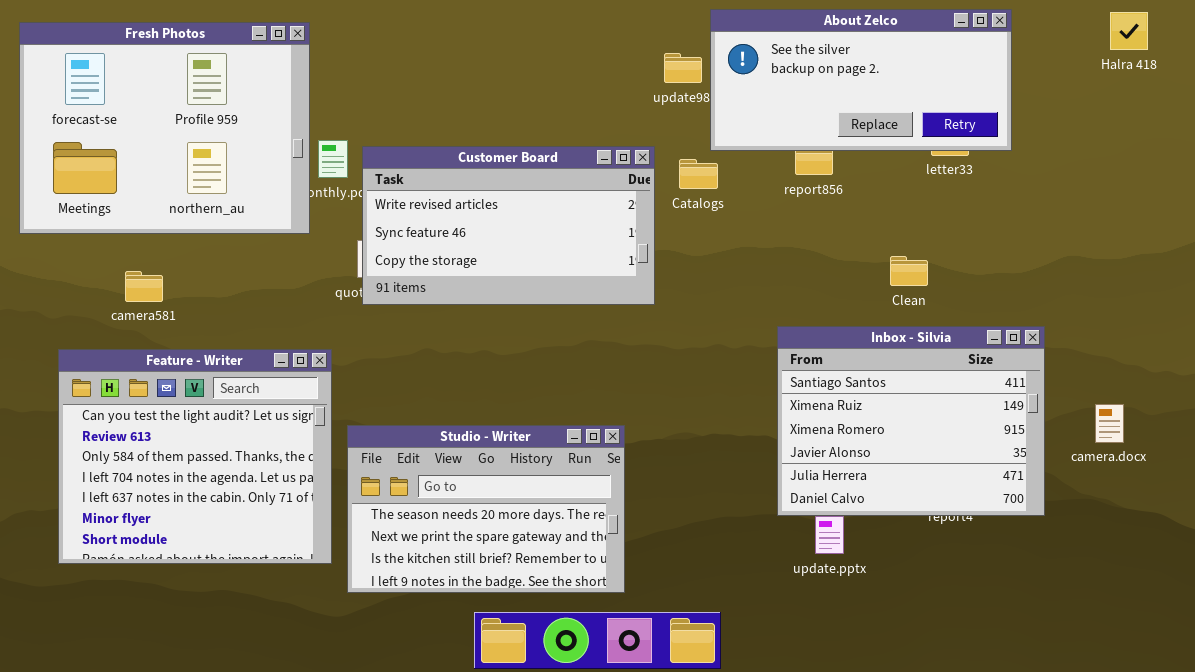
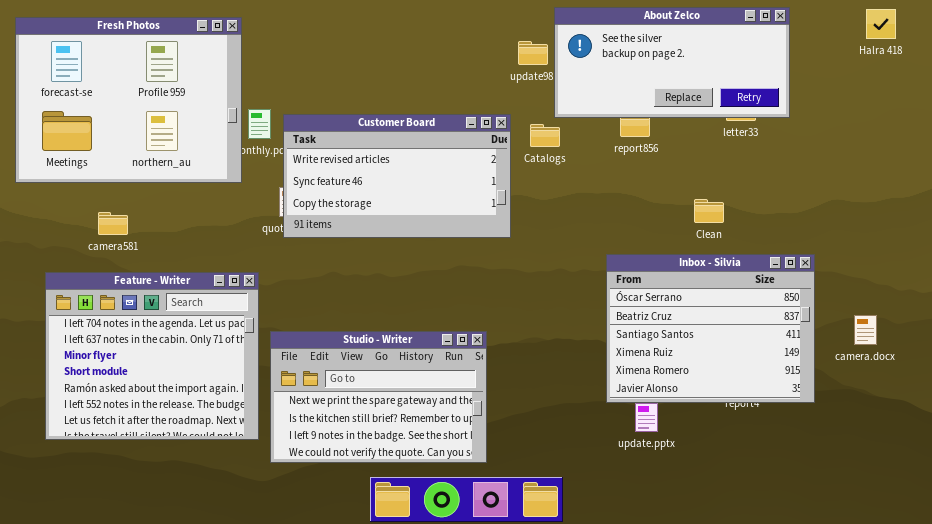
Inbox - Silvia: [777,326,1045,516] -> [606,254,815,403], scrolled up 2 rows
Feature - Writer: [58,349,332,564] -> [45,272,259,440], scrolled down 3 rows
Studio - Writer: [347,425,625,593] -> [270,331,487,463], scrolled down 1 row

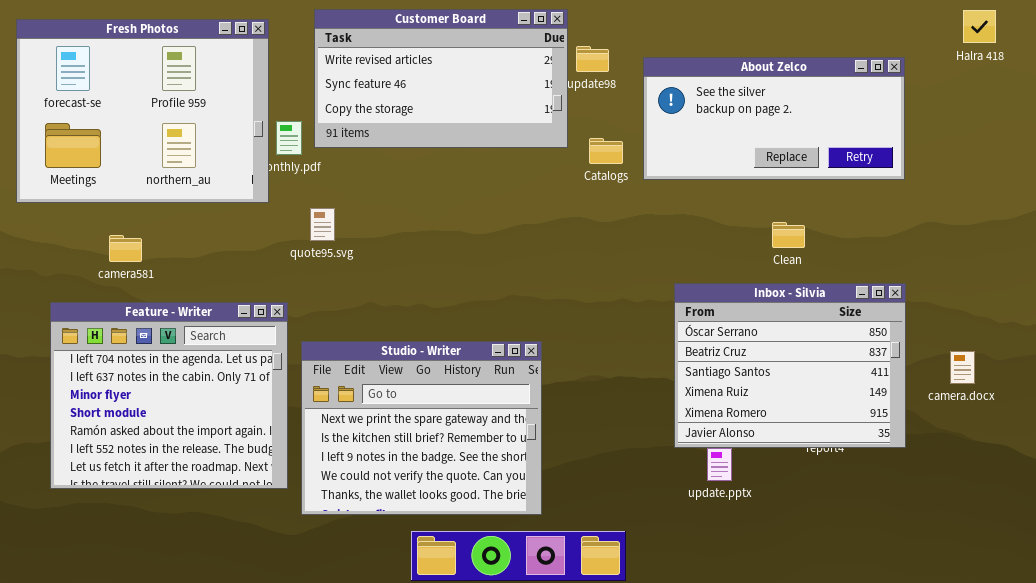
About Zelco: [554,7,790,118] -> [643,57,905,180], moved
Customer Board: [283,114,511,238] -> [314,9,568,148], moved
Studio - Writer: [270,331,487,463] -> [301,341,542,515], resized

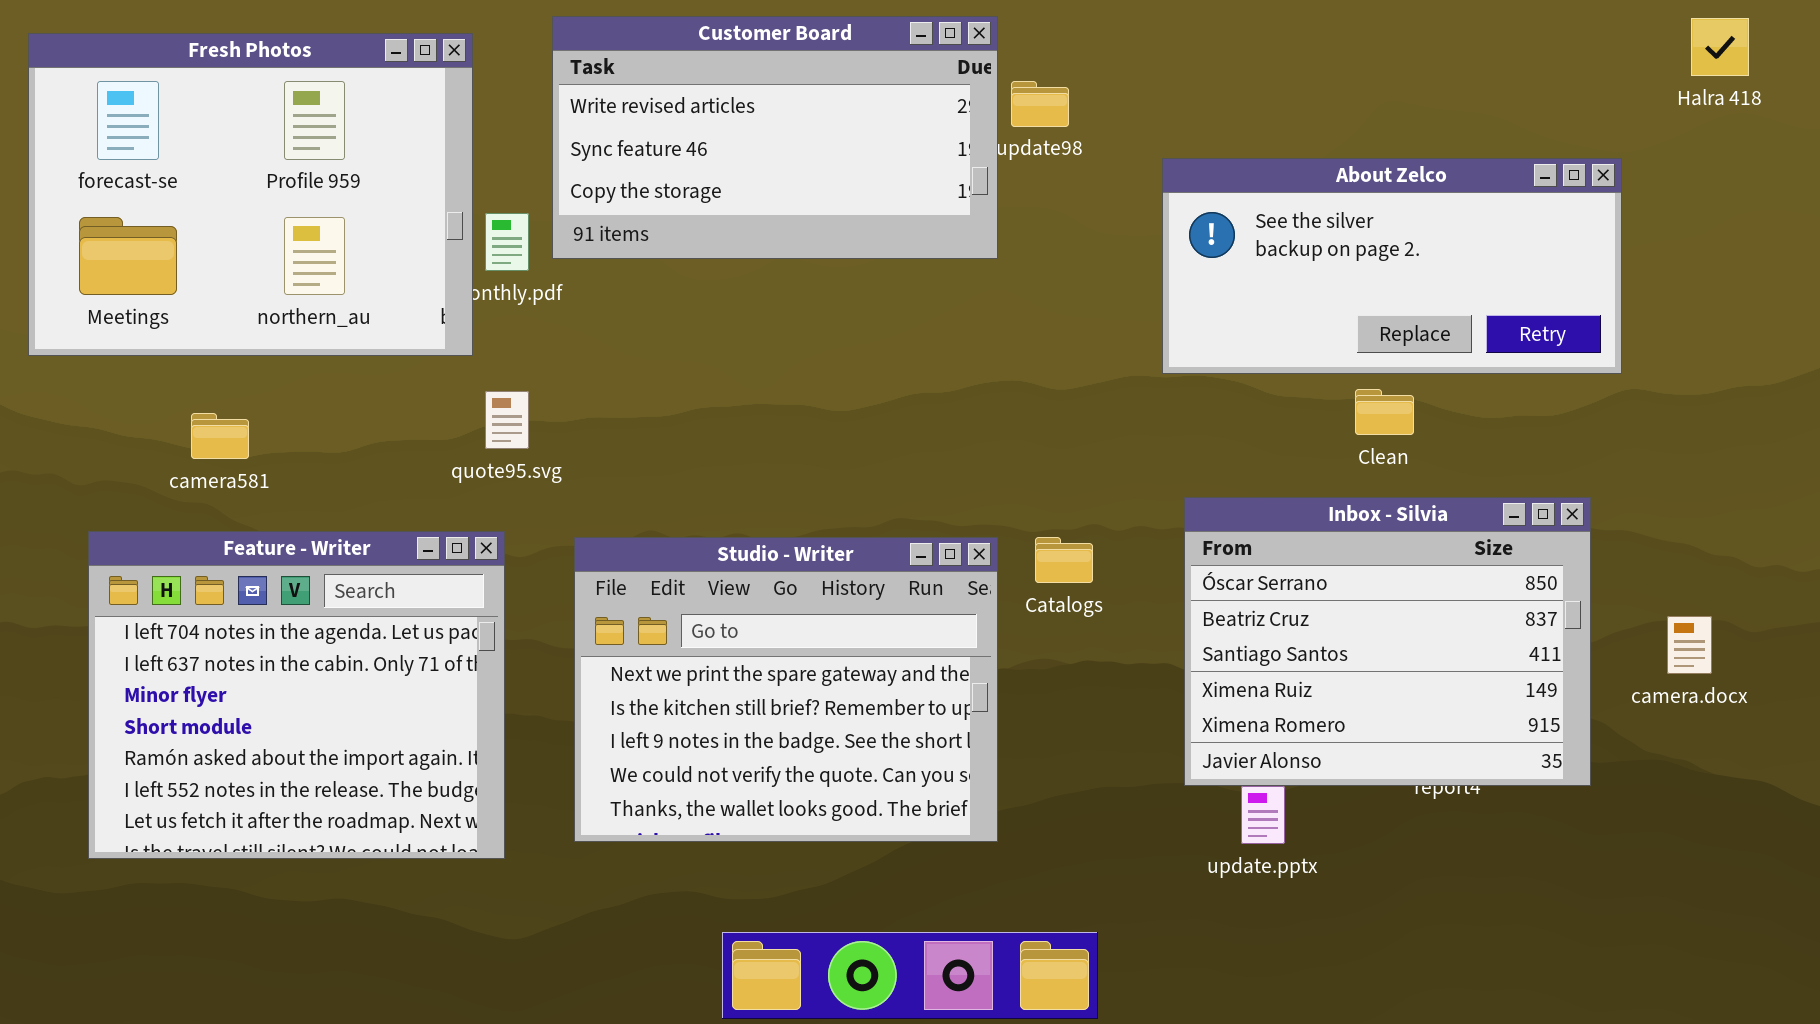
About Zelco: [643,57,905,180] -> [1162,158,1622,374], moved
Catalogs: [589,138,623,164] -> [1035,537,1093,583], moved
quote95.svg: [310,208,335,241] -> [485,391,529,449], moved
Studio - Writer: [301,341,542,515] -> [574,537,998,842], moved

